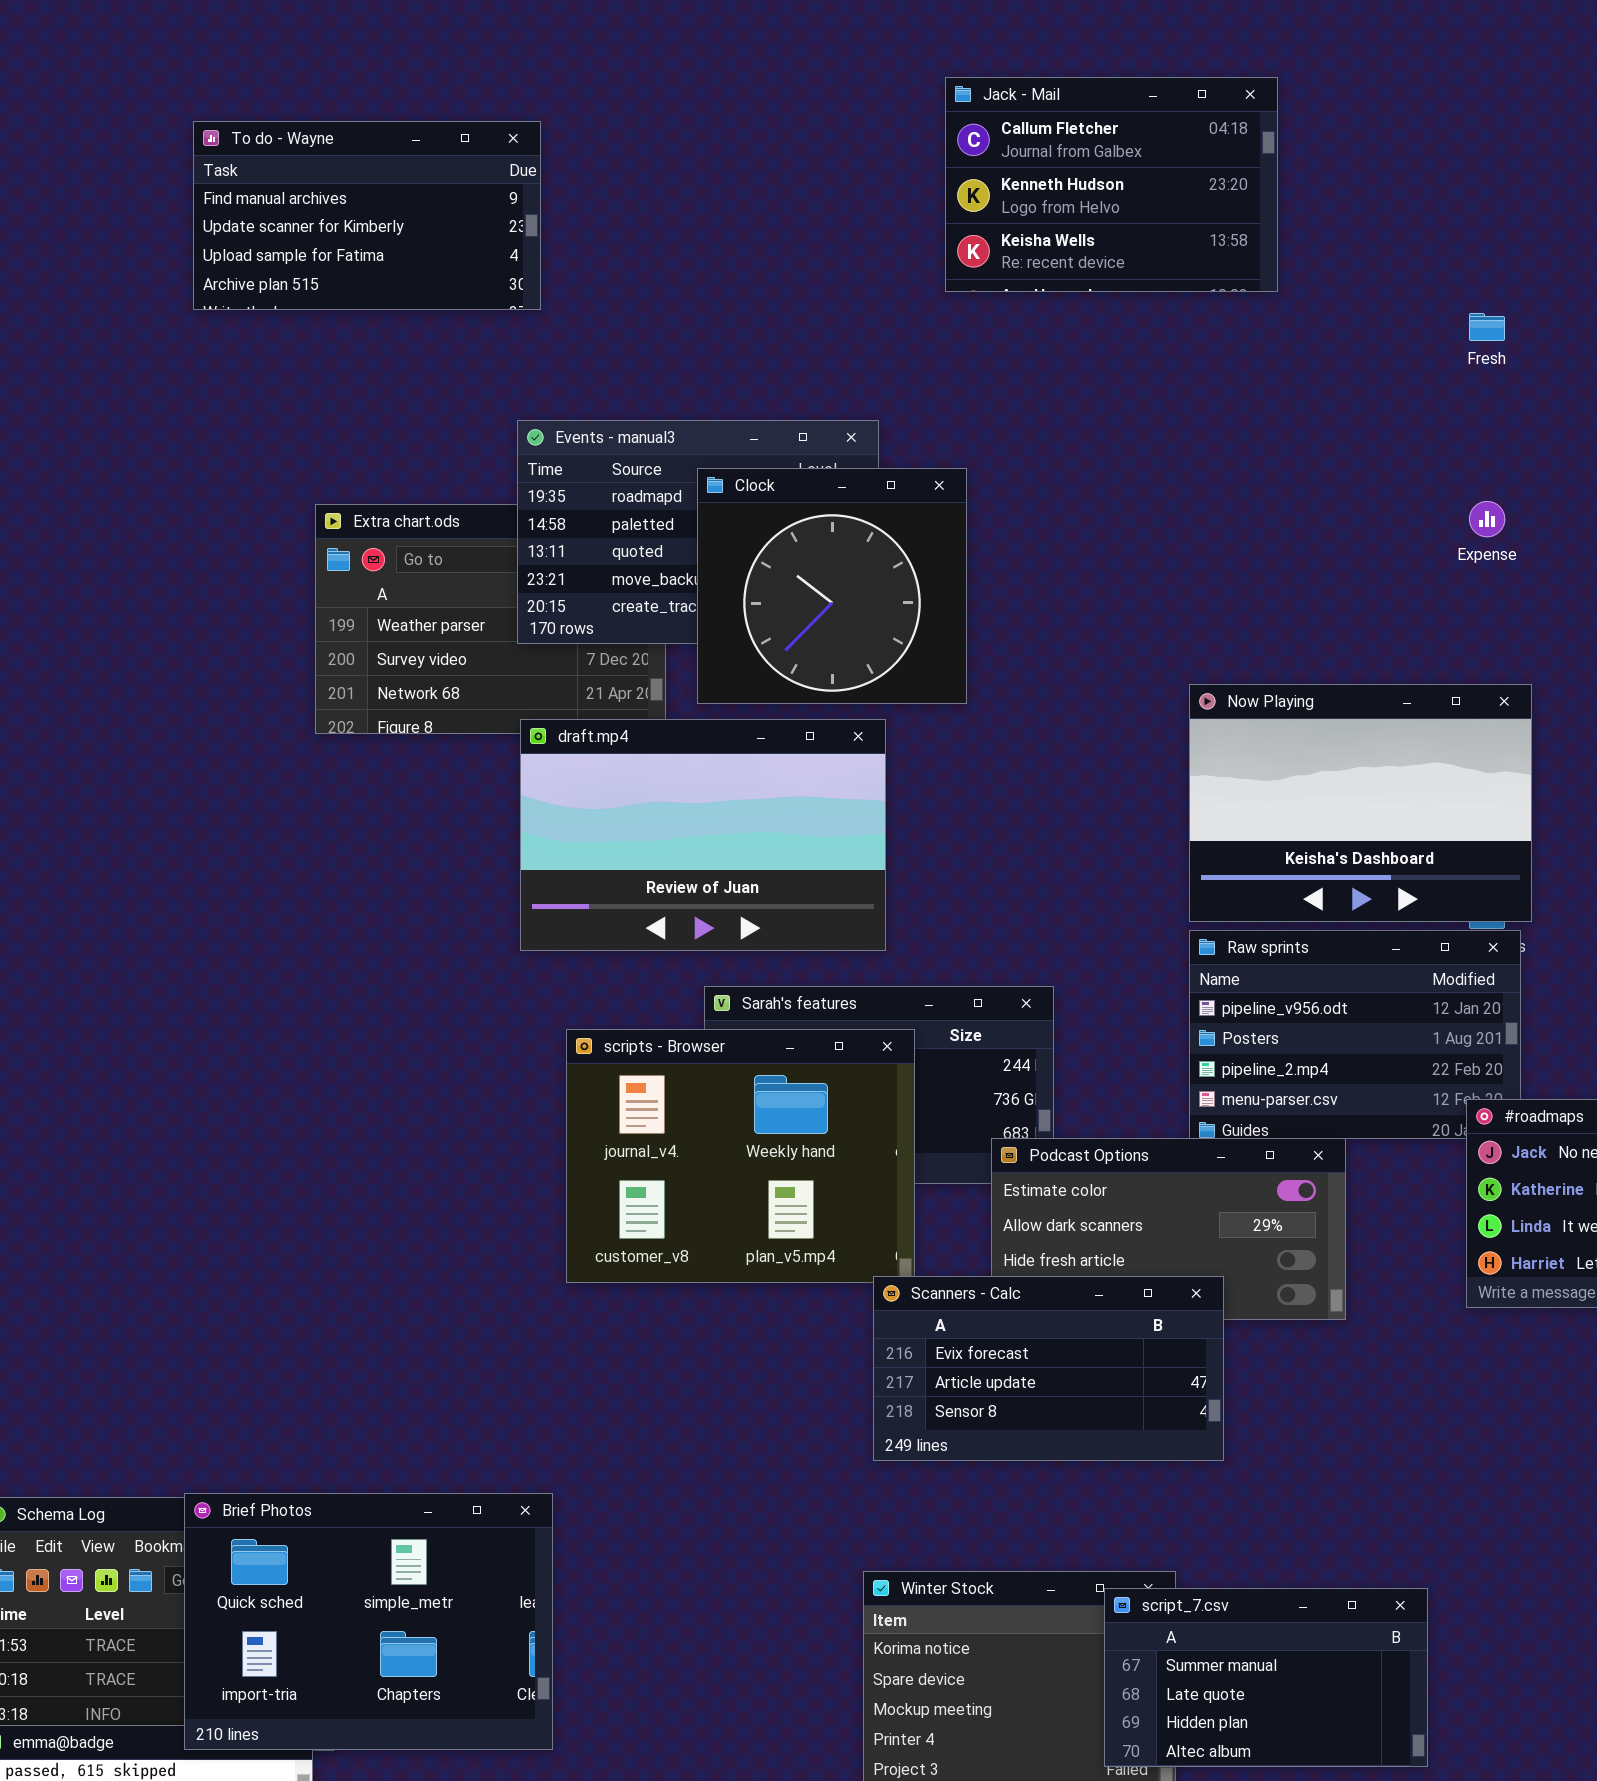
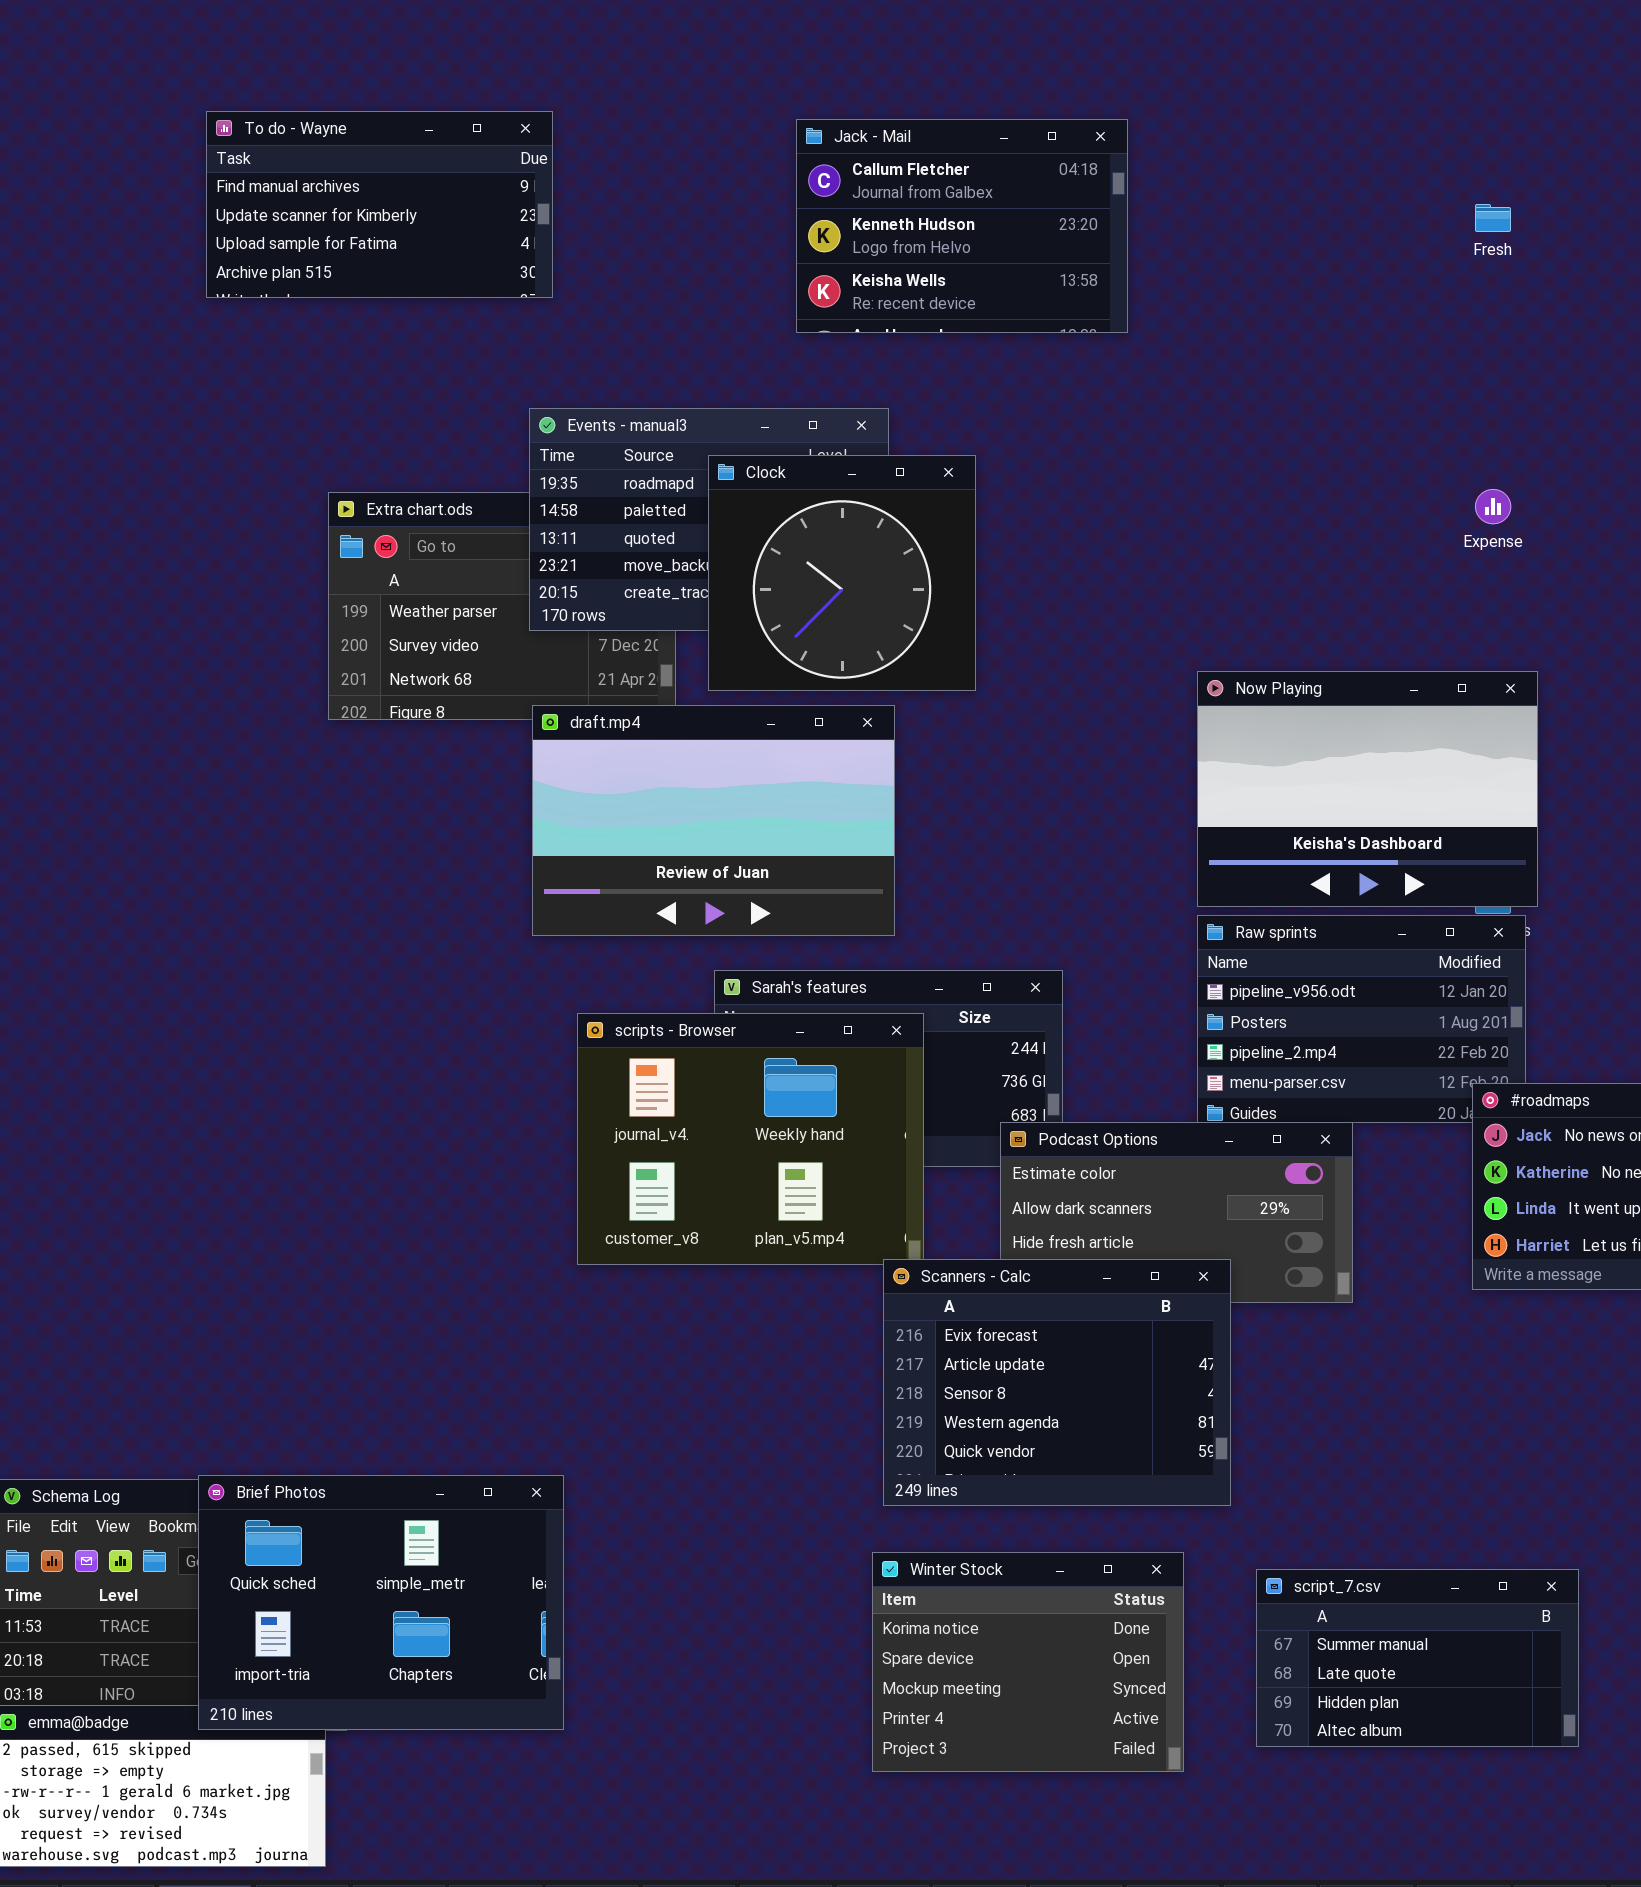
Jack - Mail: [945,77,1278,292] -> [796,119,1128,333], moved
Fresh: [1469,313,1505,341] -> [1475,204,1511,232], moved
Scanners - Calc: [873,1276,1224,1461] -> [883,1259,1231,1506], resized
script_7.csv: [1104,1588,1428,1767] -> [1256,1569,1579,1747], moved

